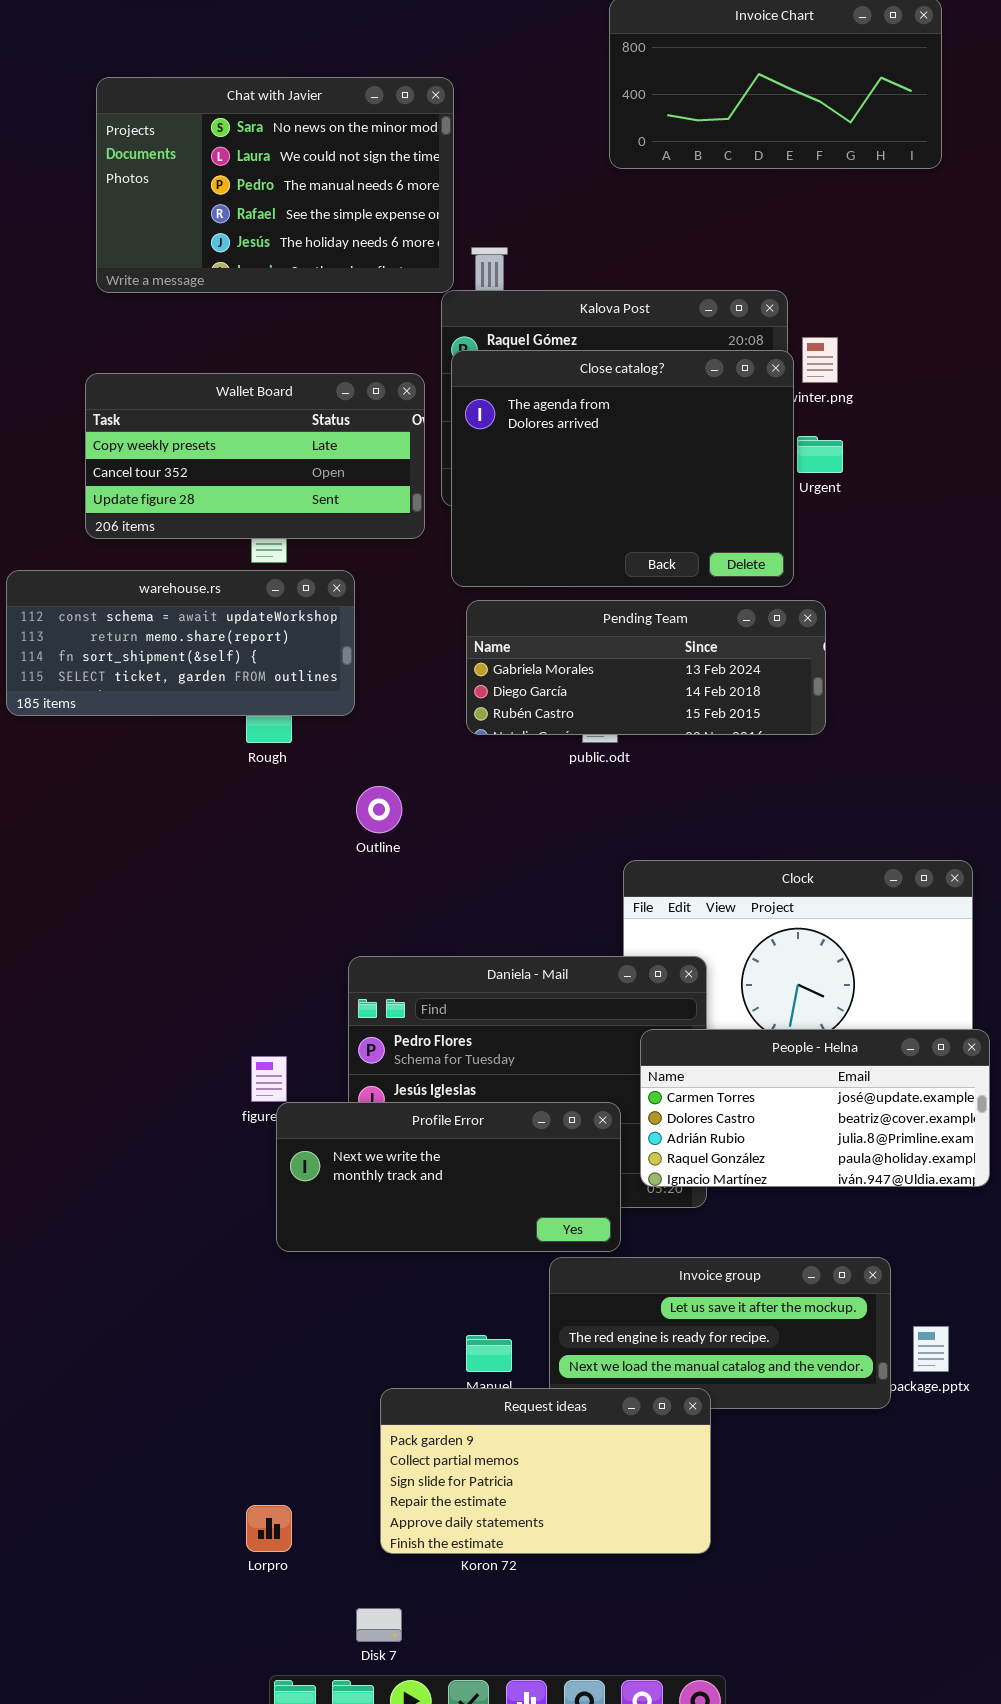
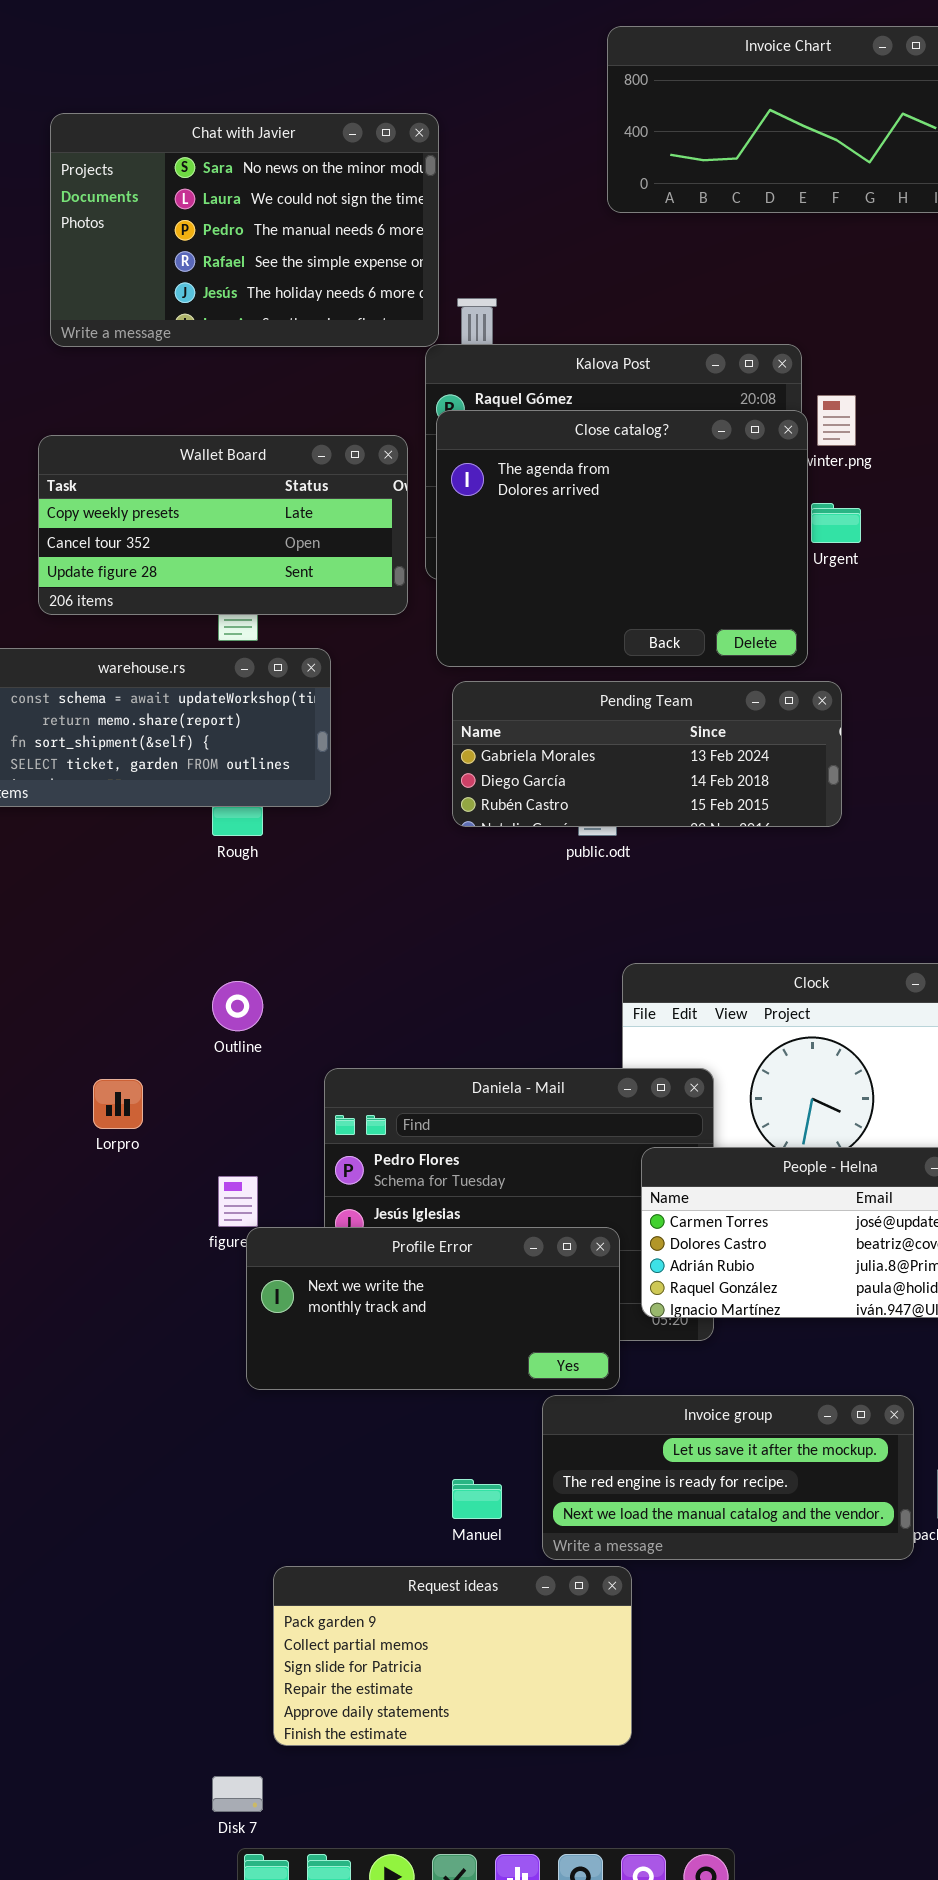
Outline: [356,786,402,833] -> [212,981,263,1031], moved
Request ideas: [380,1388,711,1554] -> [273,1566,632,1746], moved
Lorpro: [246,1505,292,1552] -> [93,1079,143,1129], moved
Disk 7: [356,1608,402,1642] -> [212,1776,263,1812], moved

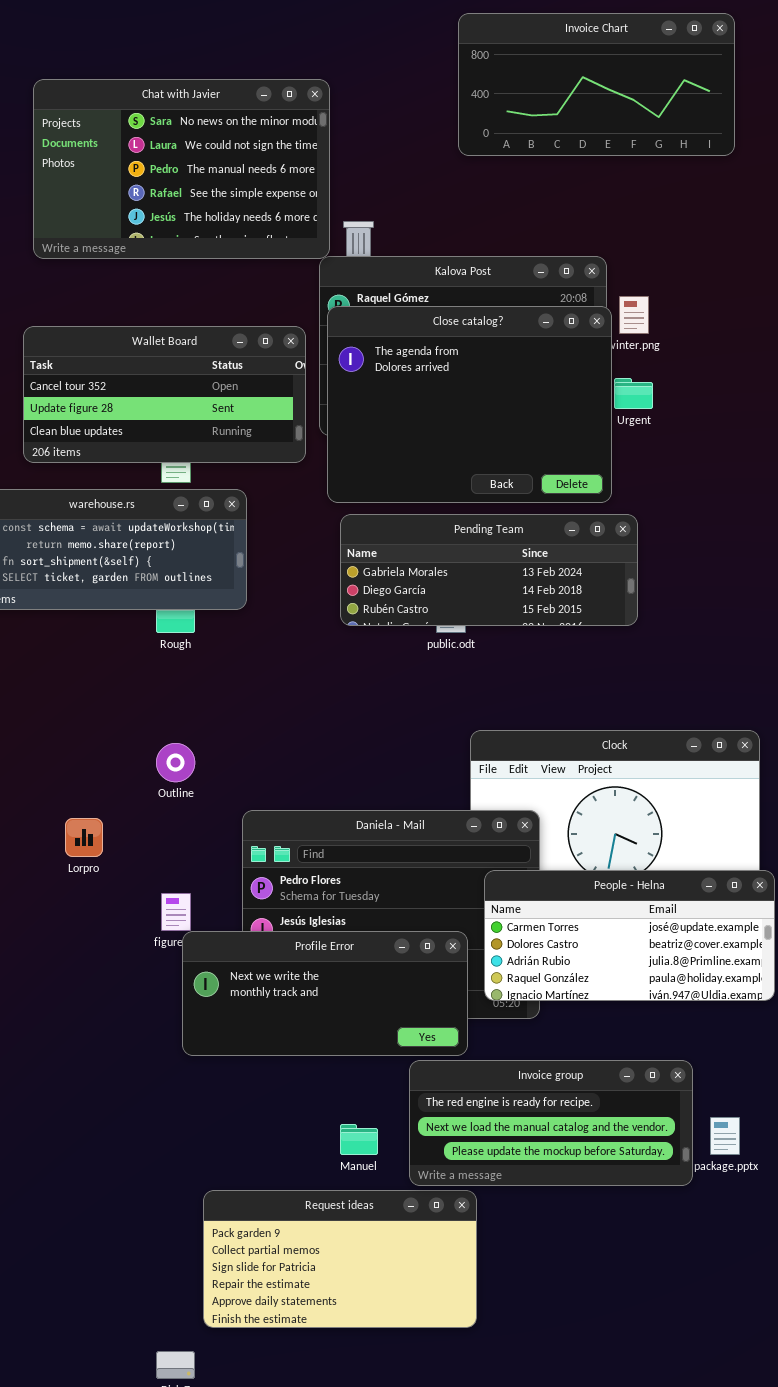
Wallet Board: [38,435,408,615] -> [23,326,306,463], scrolled down 1 row
Invoice group: [542,1395,914,1560] -> [409,1060,693,1186], scrolled down 1 row

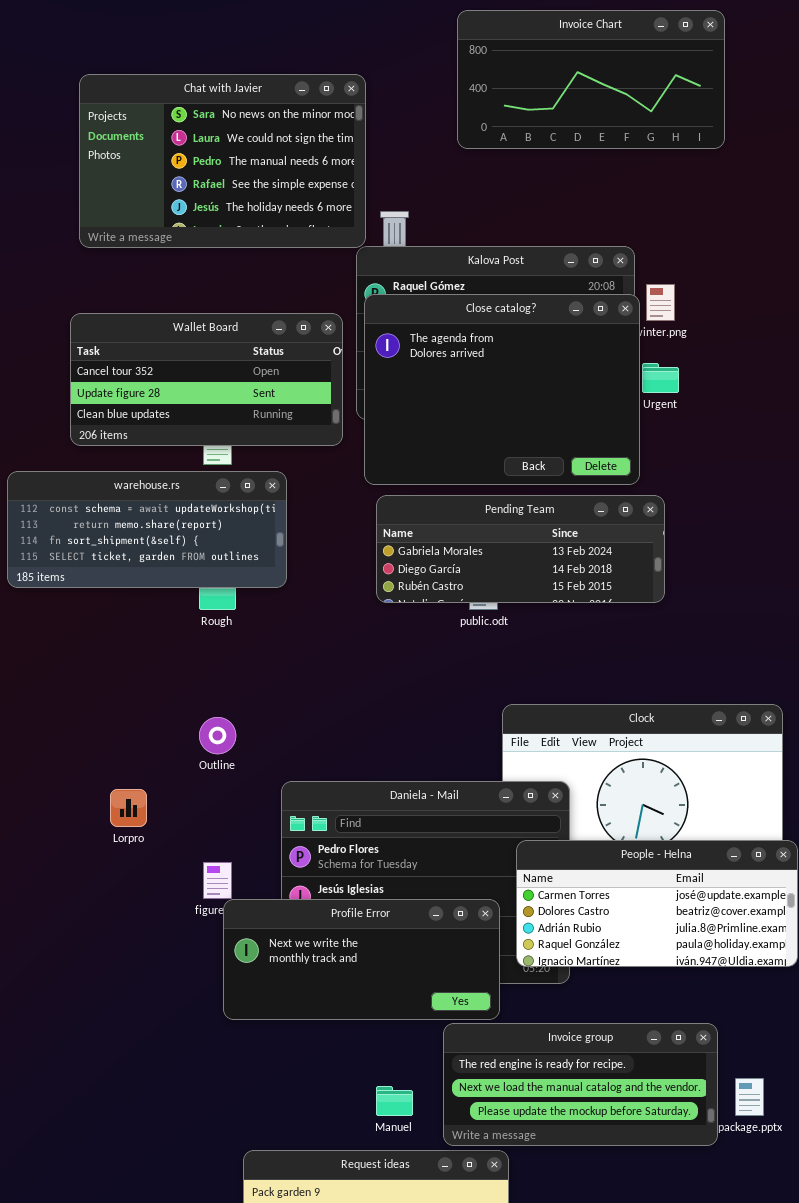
Invoice Chart: [458,13,735,156] -> [457,10,725,149], moved

